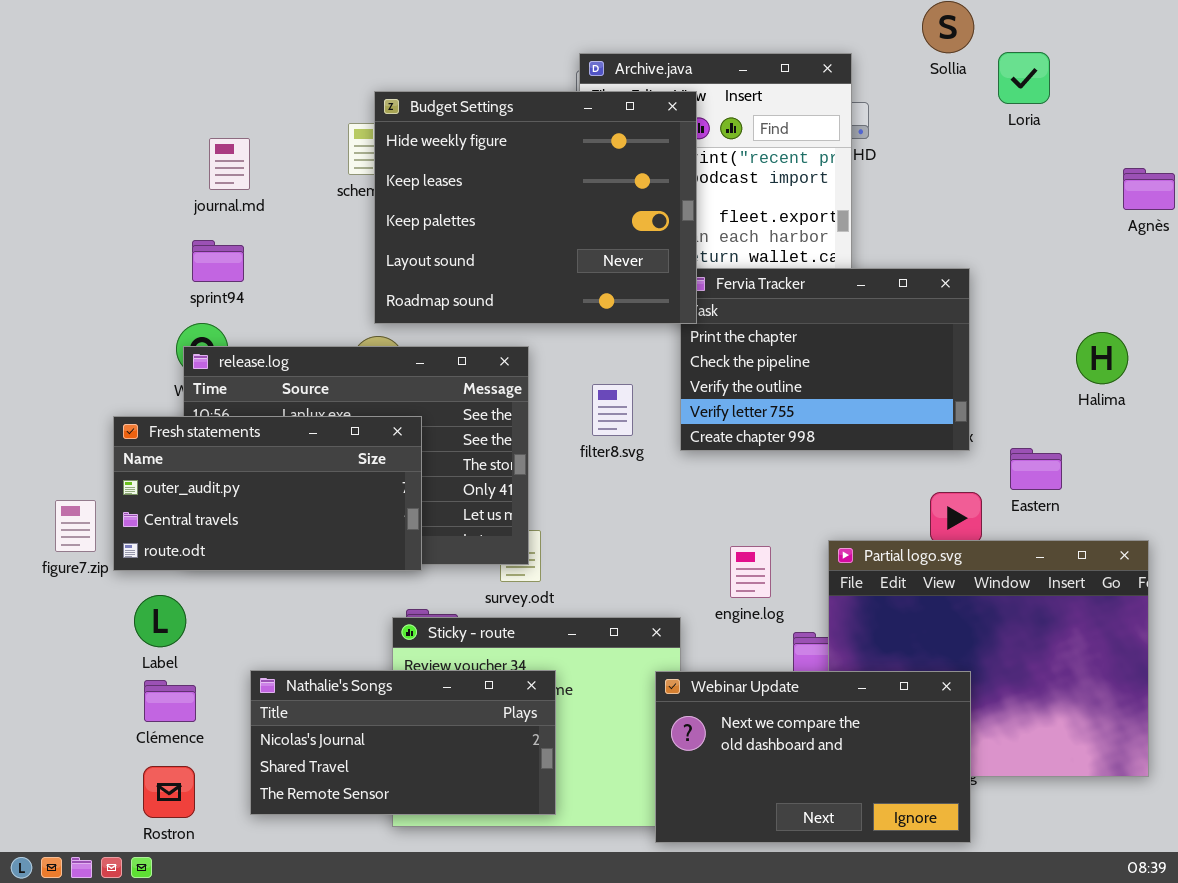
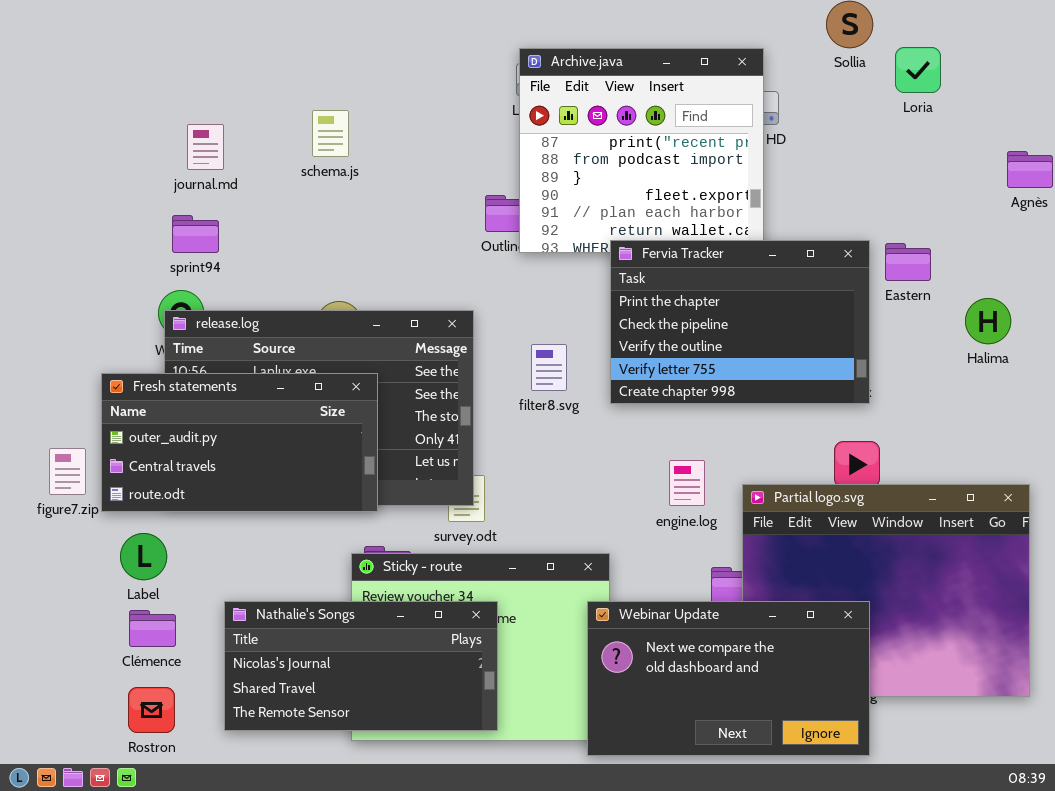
Budget Settings: [374,91,697,324] -> none, closed
Eastern: [1010,448,1062,490] -> [885,243,931,281], moved
engine.log: [730,546,771,598] -> [669,460,705,506], moved

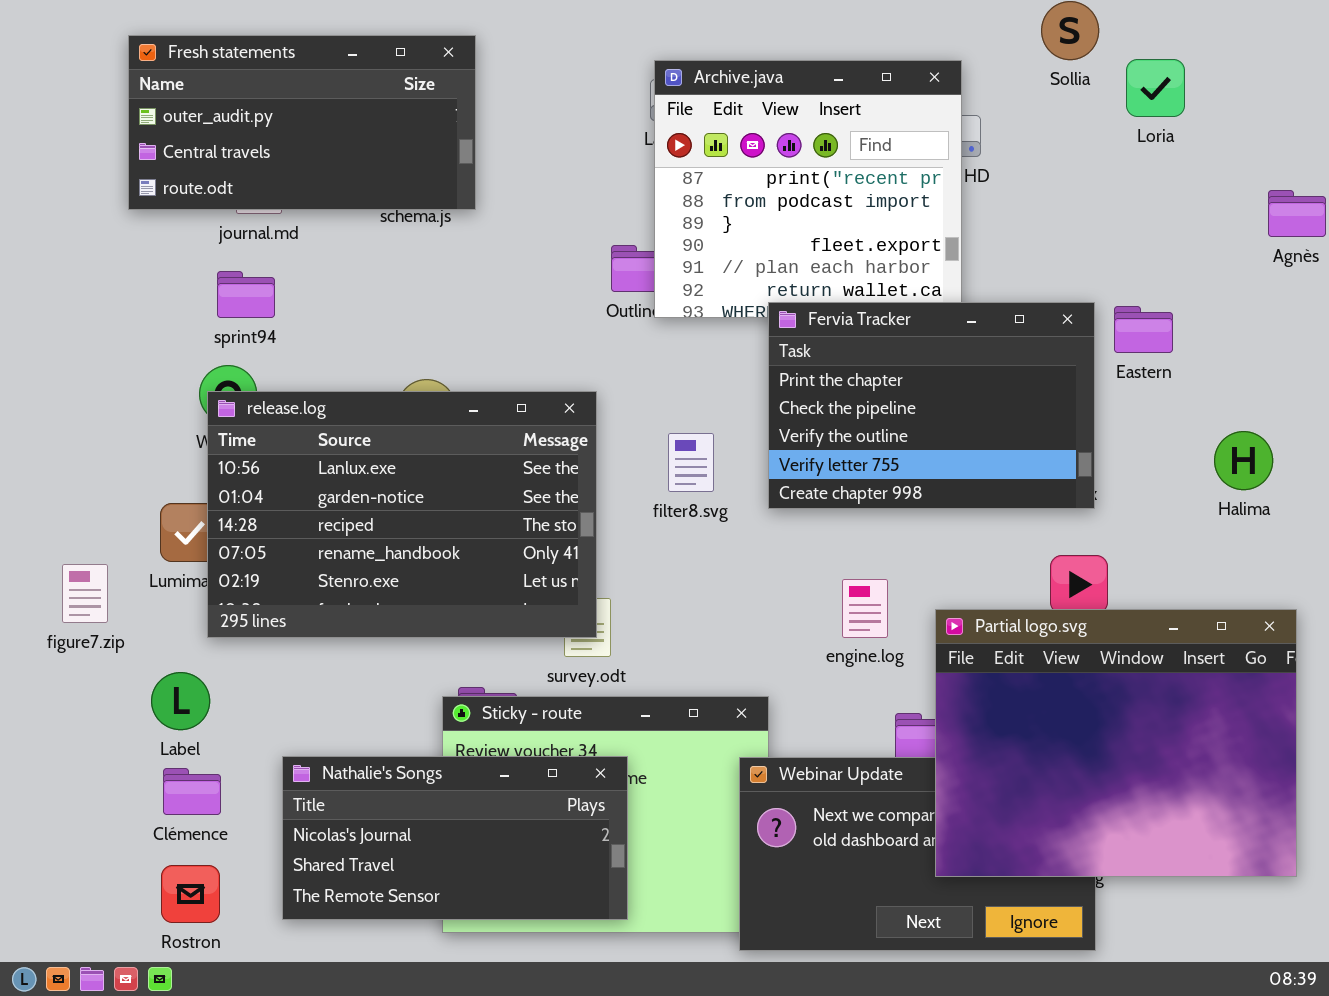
Halima: [965,298,1011,344] -> [1214,431,1273,490], moved
Fresh statements: [101,373,378,512] -> [128,35,476,210], moved
Partial logo.svg: [742,484,1030,697] -> [935,609,1297,877], raised

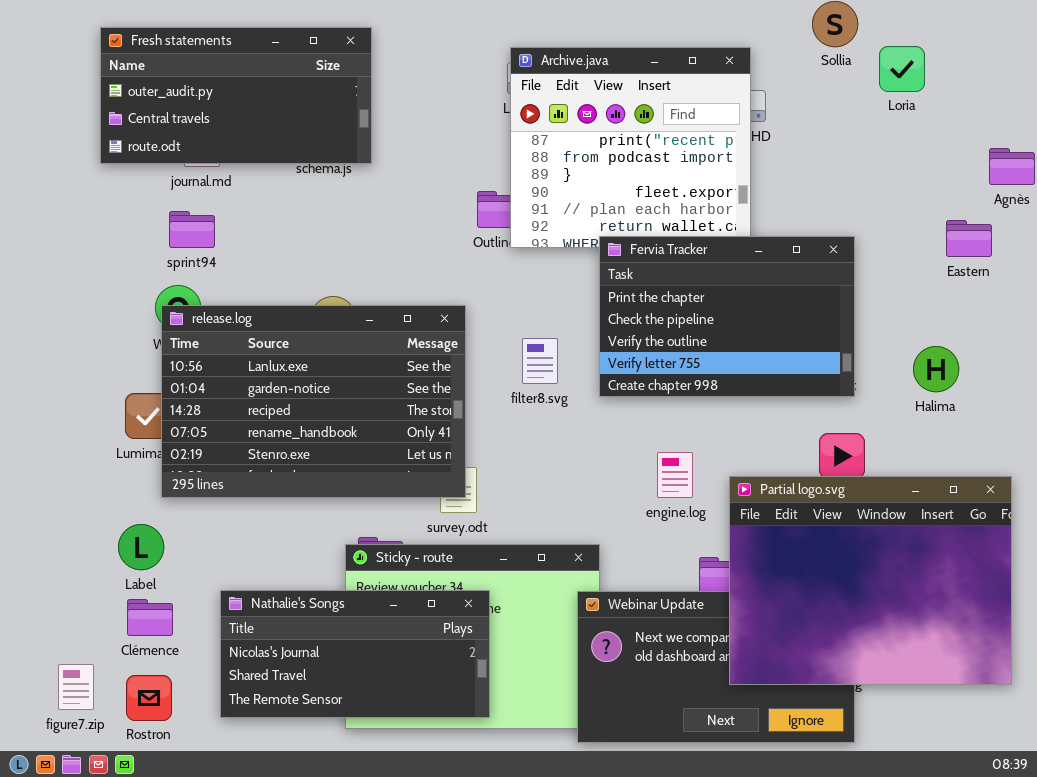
Eastern: [1114,306,1173,353] -> [946,220,992,257], moved
Halima: [1214,431,1273,490] -> [913,346,959,392], moved
figure7.zip: [62,564,108,623] -> [58,664,94,710], moved

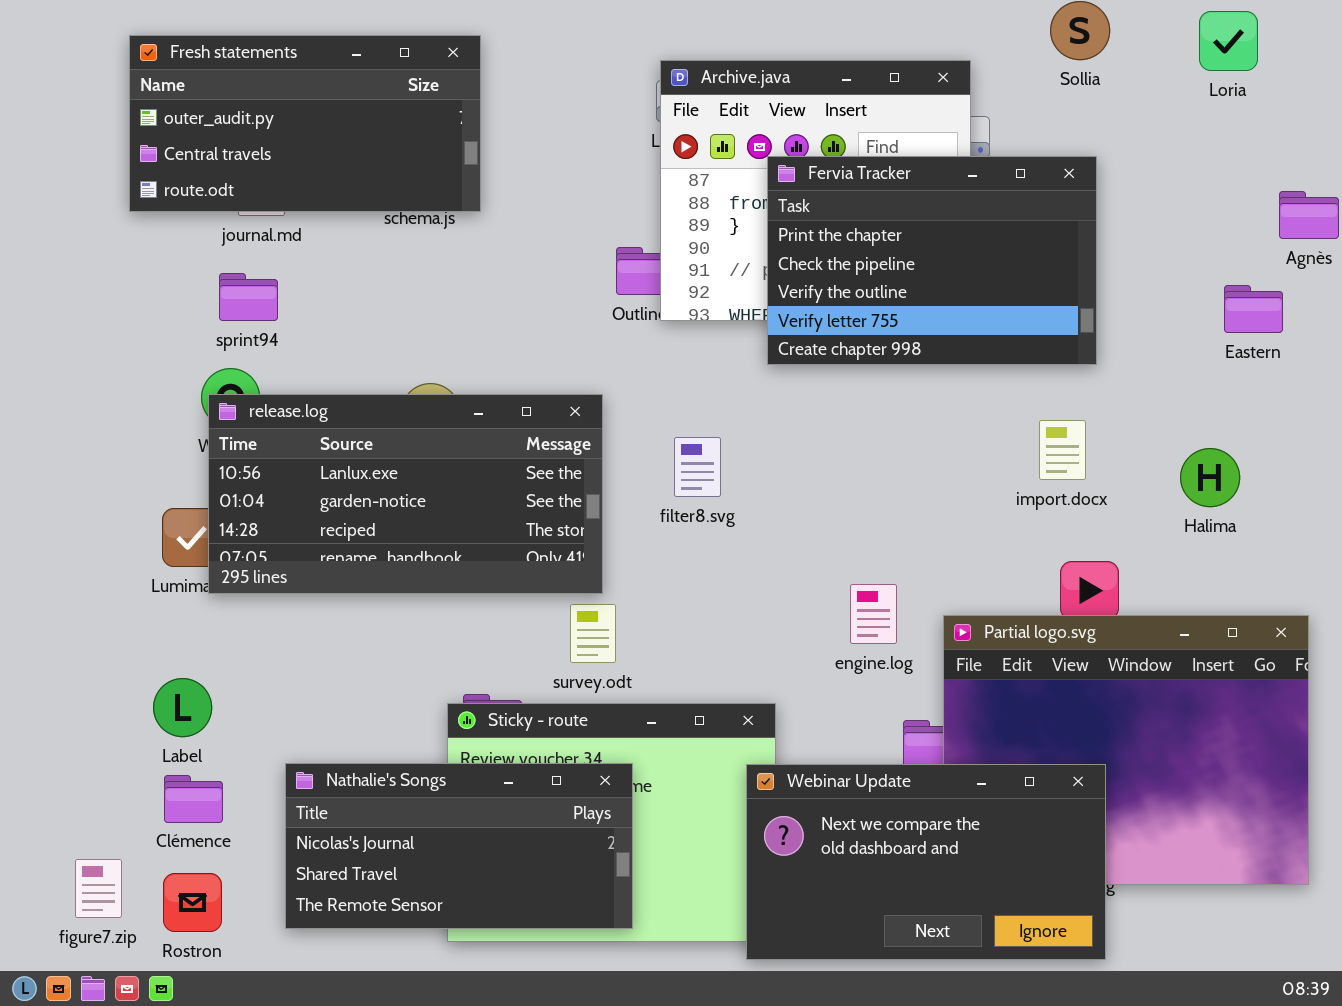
Loria: [879,46,925,92] -> [1199,11,1258,71], moved
Fervia Tracker: [599,236,855,397] -> [767,156,1097,365], moved
release.log: [161,305,466,498] -> [208,394,603,594], resized
Webinar Update: [577,591,855,743] -> [746,764,1106,960], raised

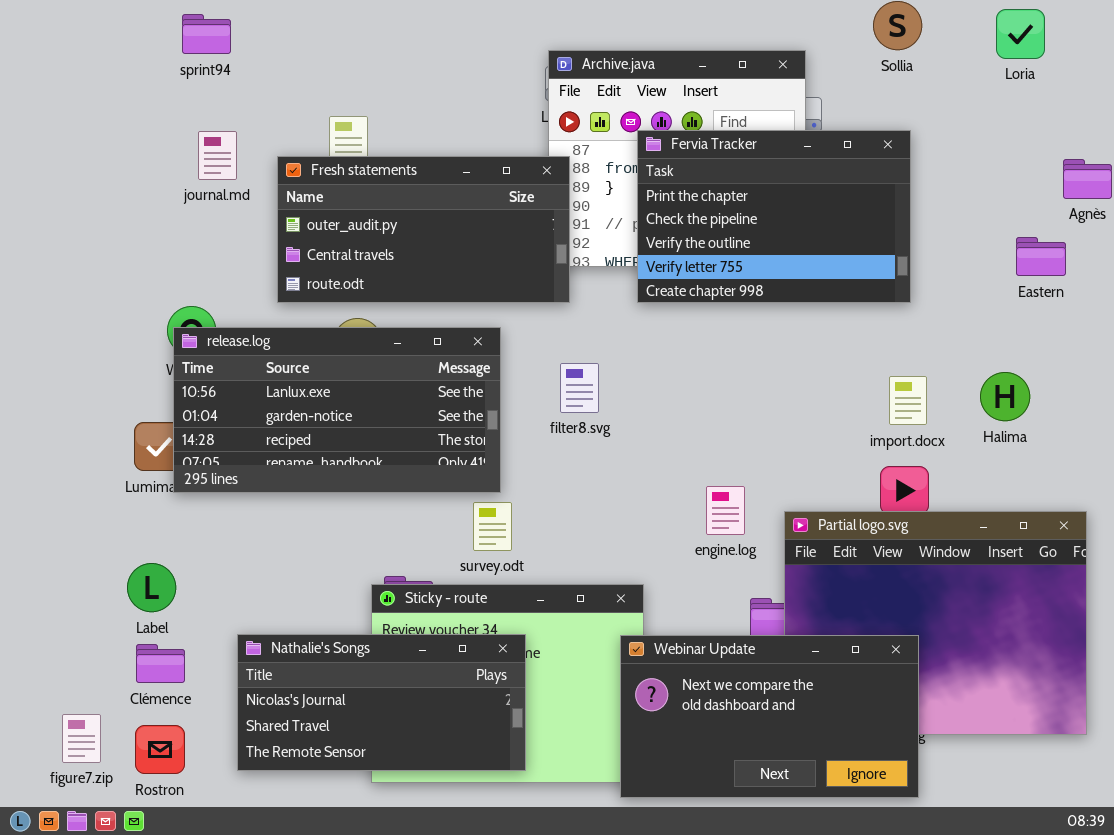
Fresh statements: [129,35,481,212] -> [277,156,570,303], moved
sprint94: [219,273,278,321] -> [182,14,231,54], moved
import.docx: [1039,420,1086,480] -> [889,376,927,425], moved

